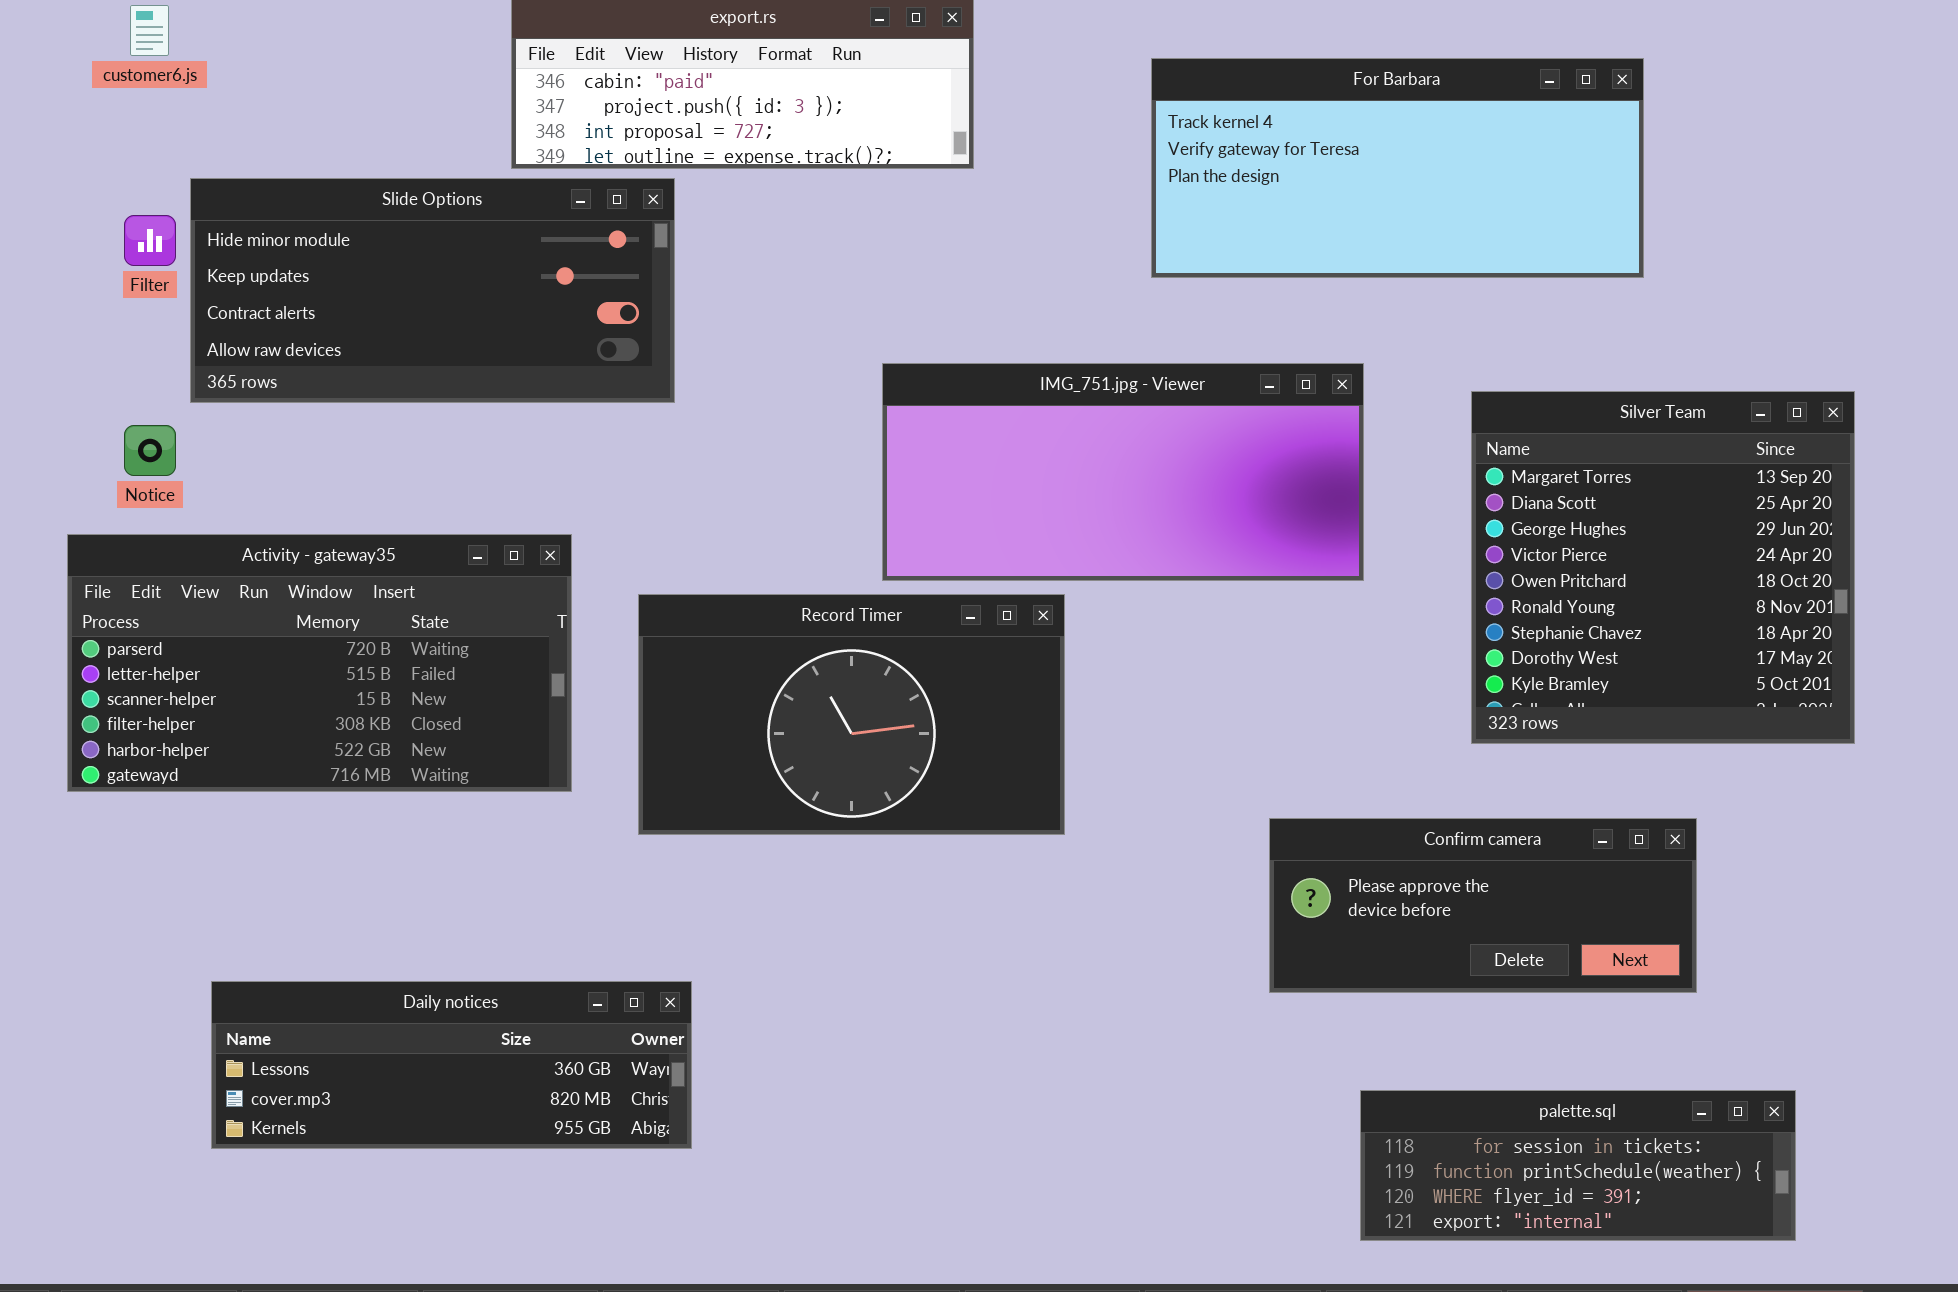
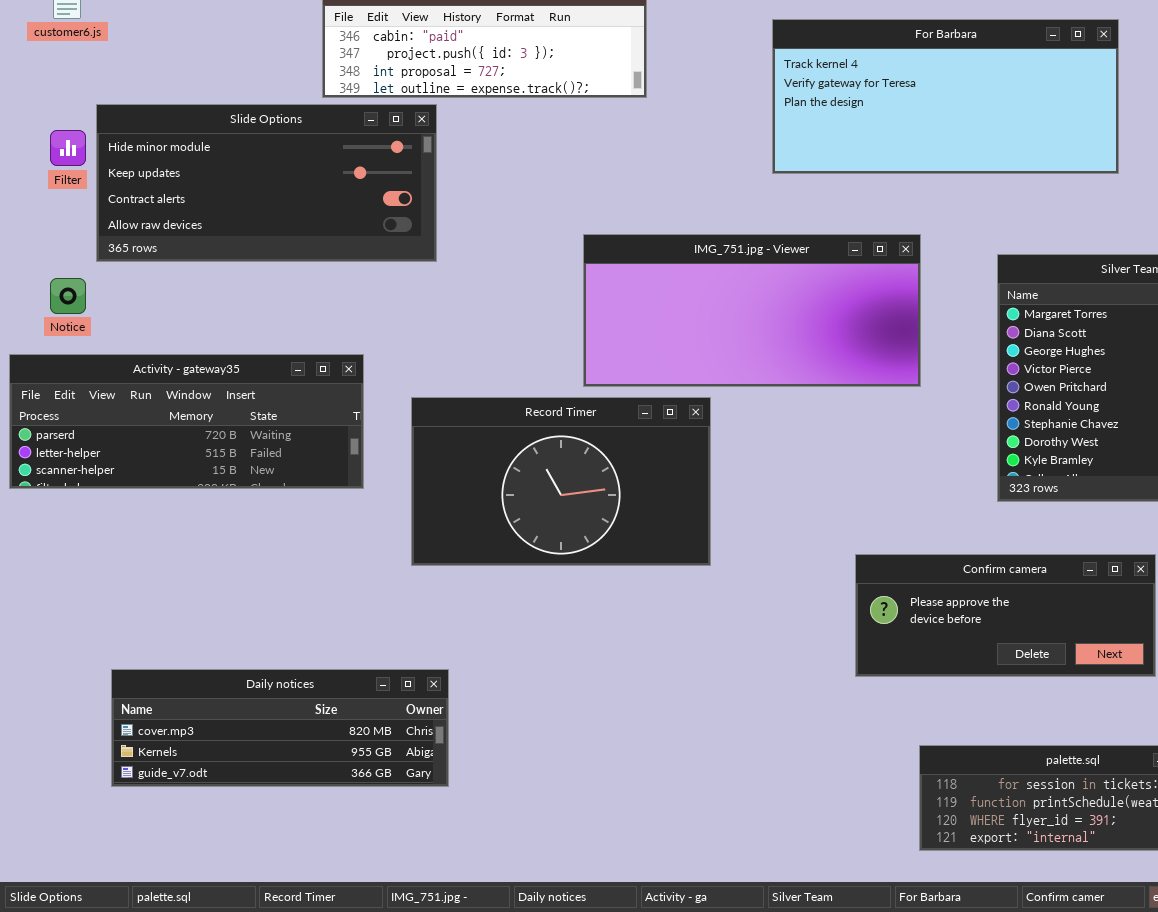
Activity - gateway35: [67,534,572,792] -> [9,354,364,489], resized
Daily notices: [211,981,692,1149] -> [111,669,449,787], scrolled down 1 row

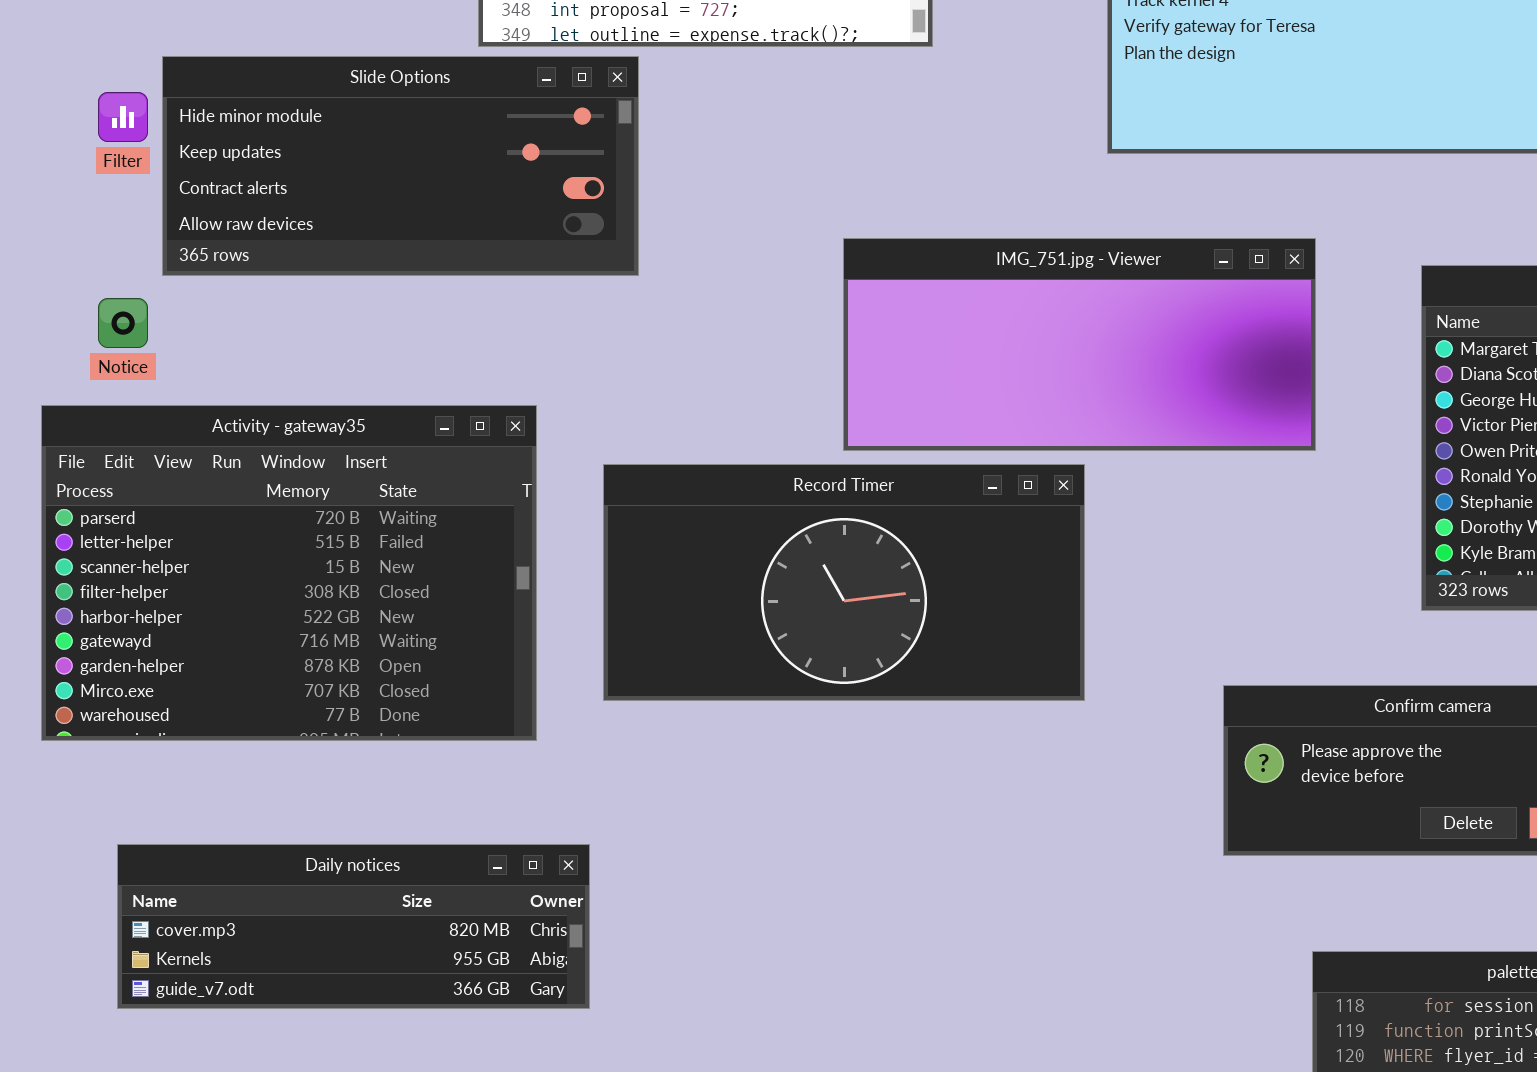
Activity - gateway35: [9,354,364,489] -> [41,405,537,741], resized
Record Timer: [411,397,711,566] -> [603,464,1085,701], resized
Daily notices: [111,669,449,787] -> [117,844,590,1009], moved

